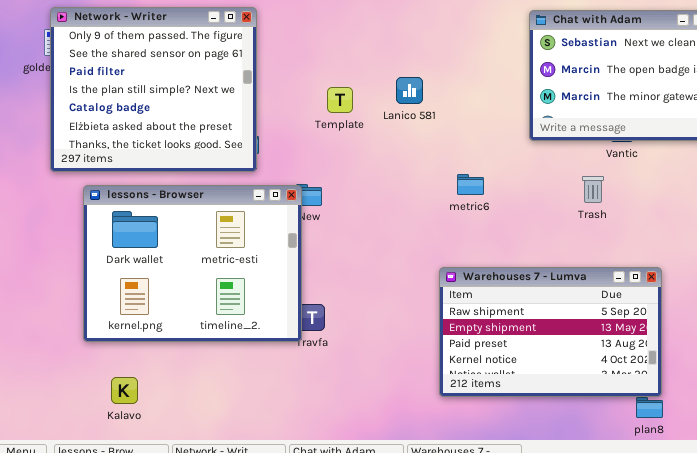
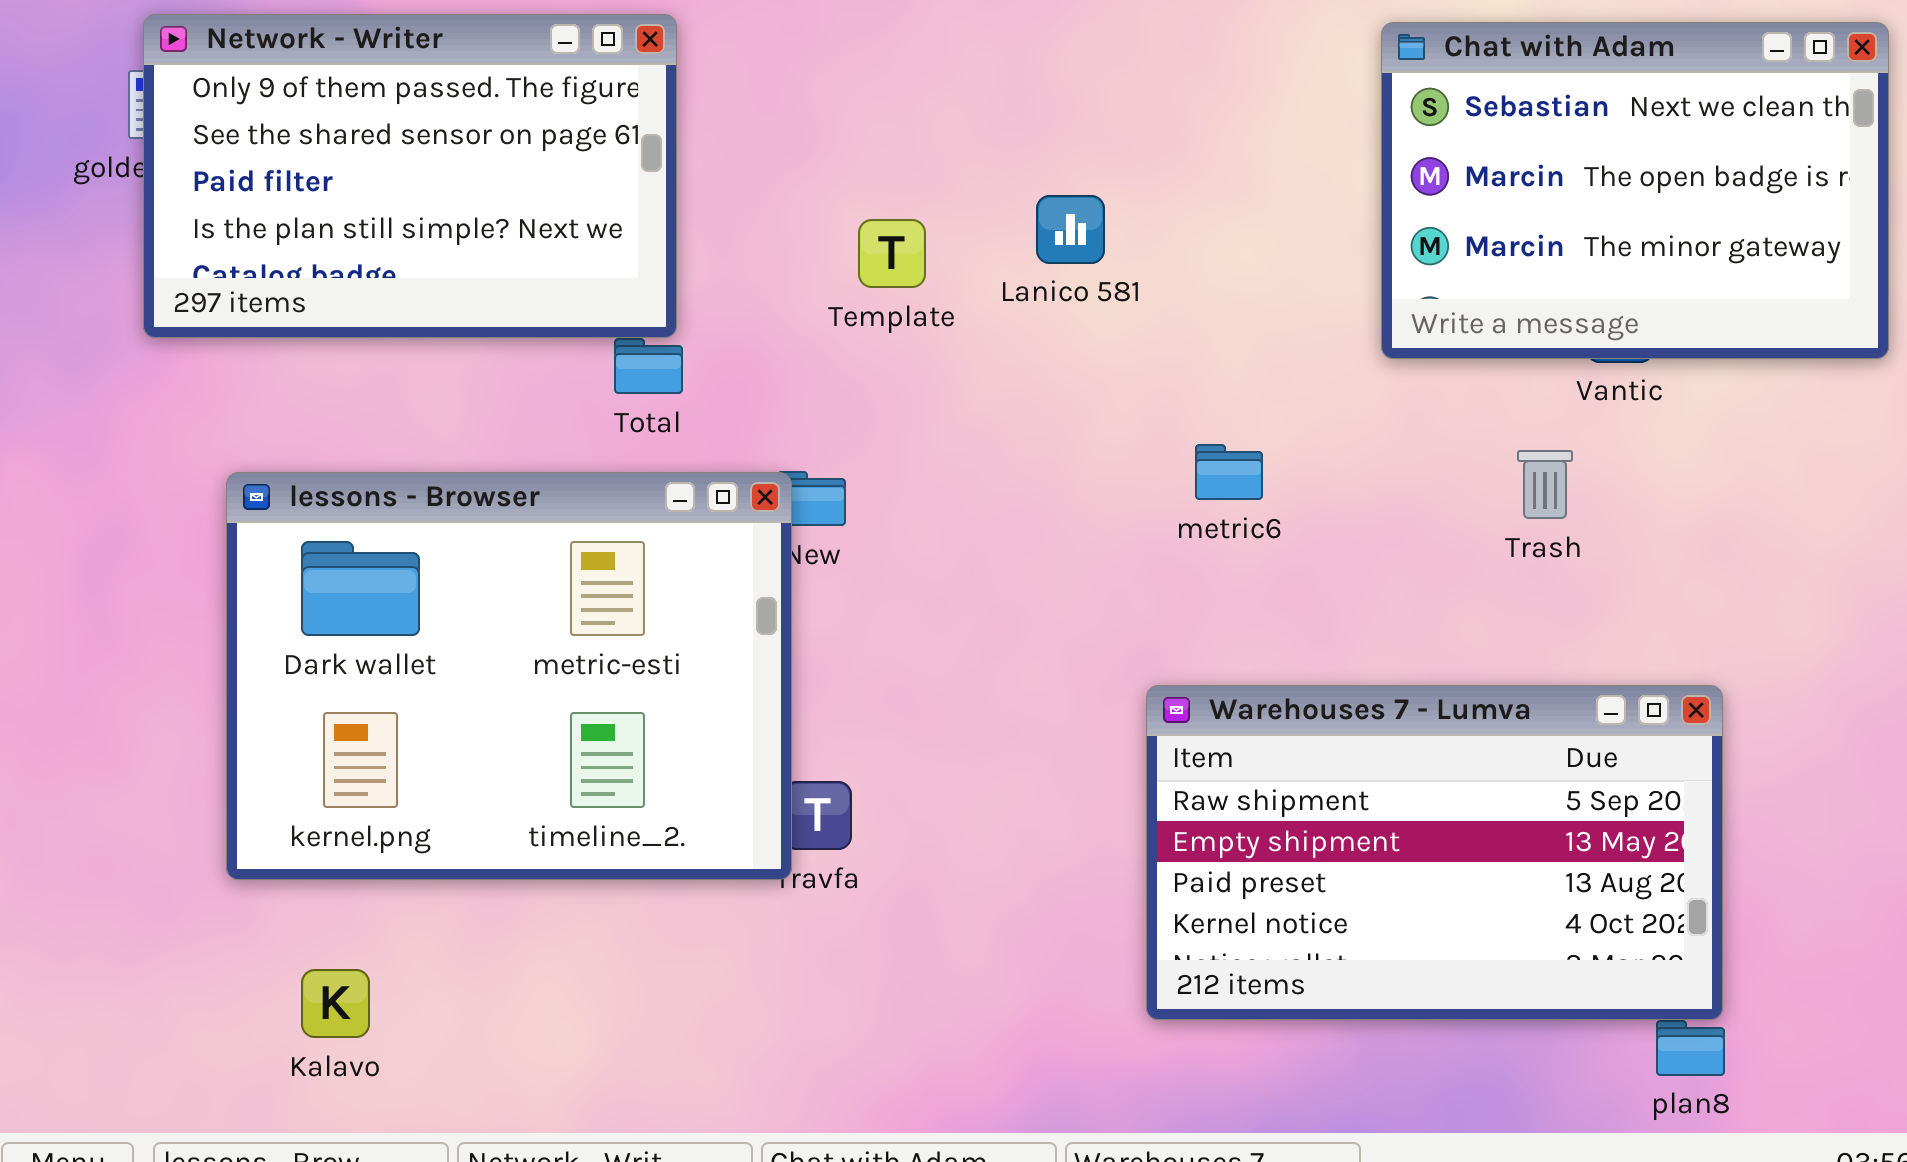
Network - Writer: [50,7,257,172] -> [143,14,677,338], resized

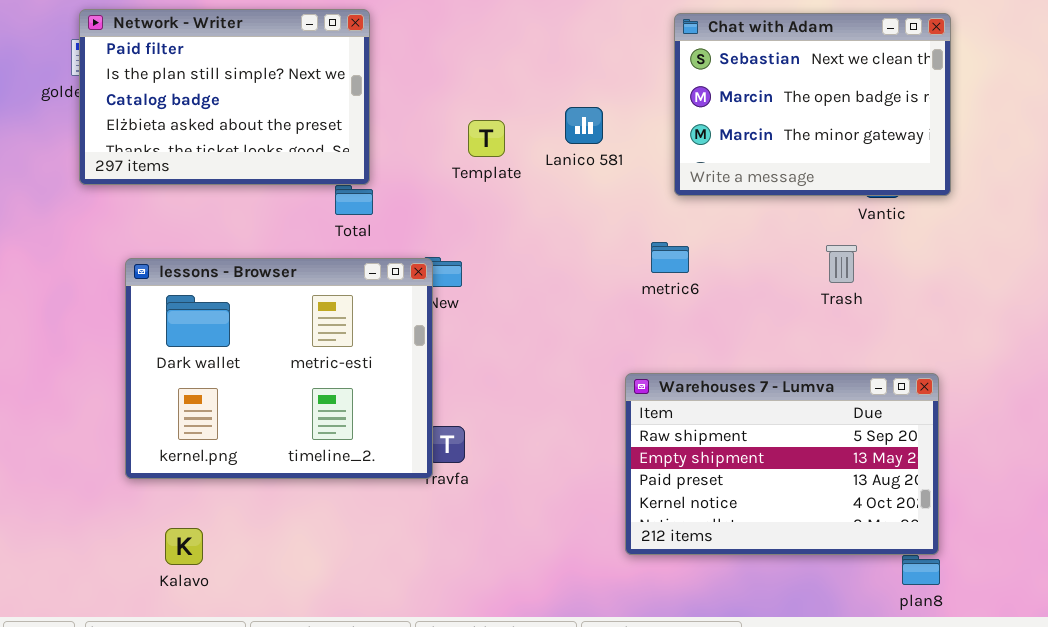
Network - Writer: [143,14,677,338] -> [79,9,370,185], scrolled down 2 rows
Chat with Adam: [1381,22,1889,359] -> [674,13,951,196], moved

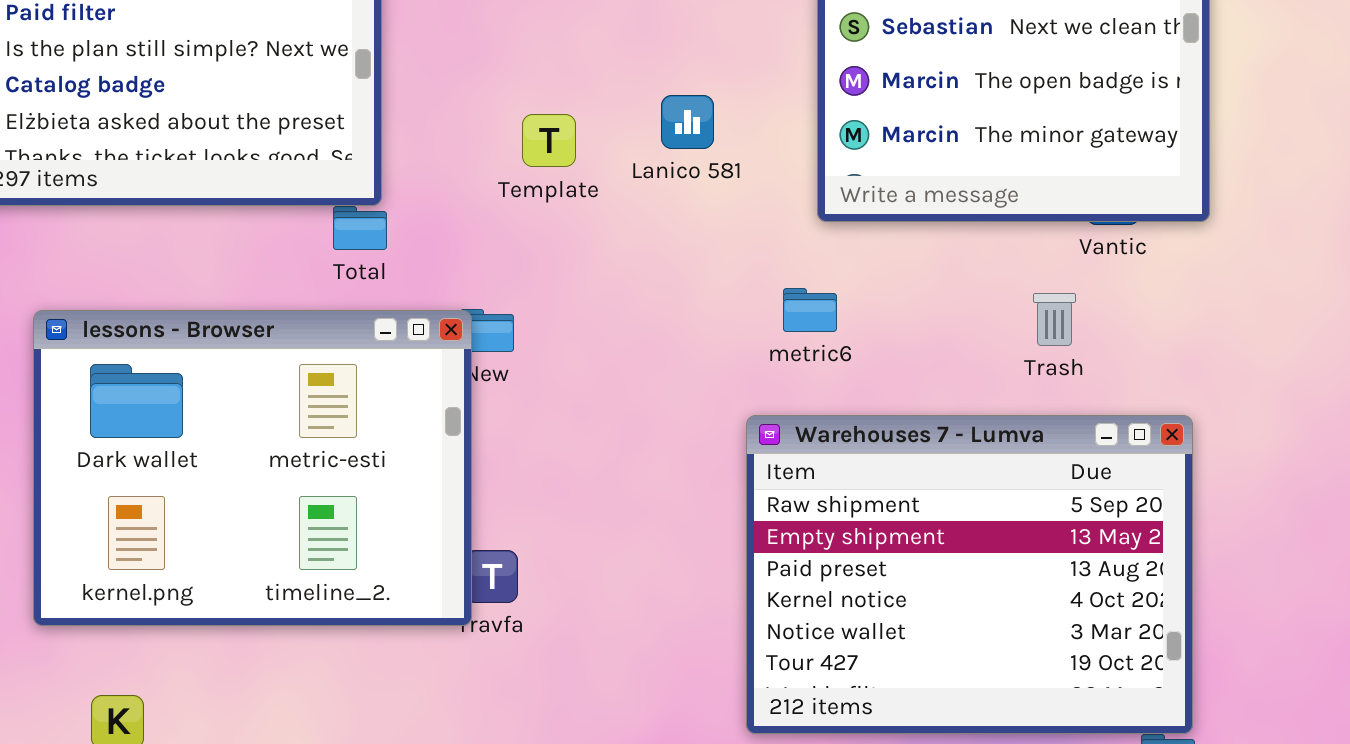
Warehouses 7 - Lumva: [625,373,939,555] -> [746,415,1193,734], resized

